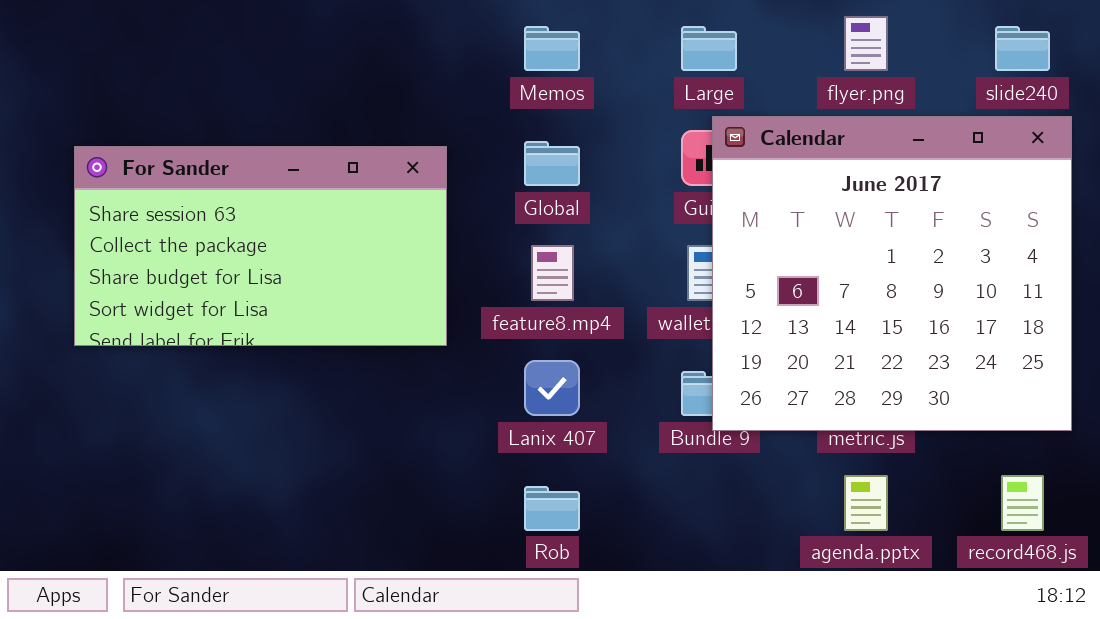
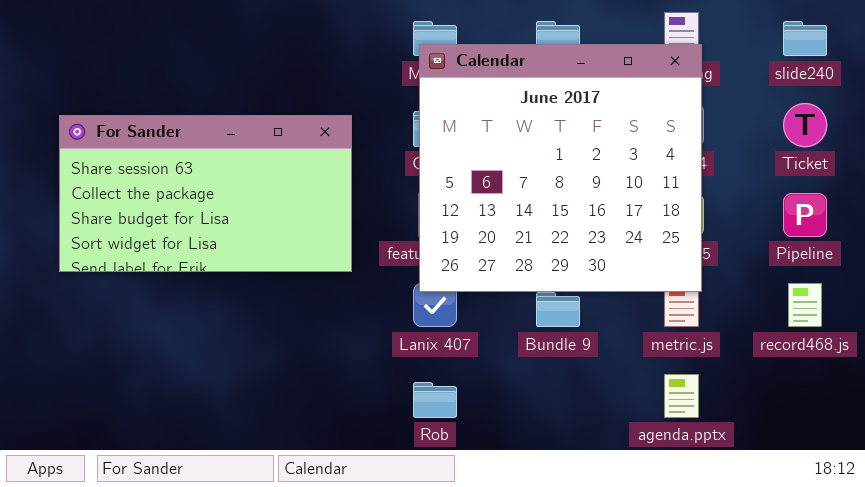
Calendar: [712,116,1072,431] -> [419,44,702,292], moved
record468.js: [1001,475,1044,531] -> [788,283,822,327], moved

